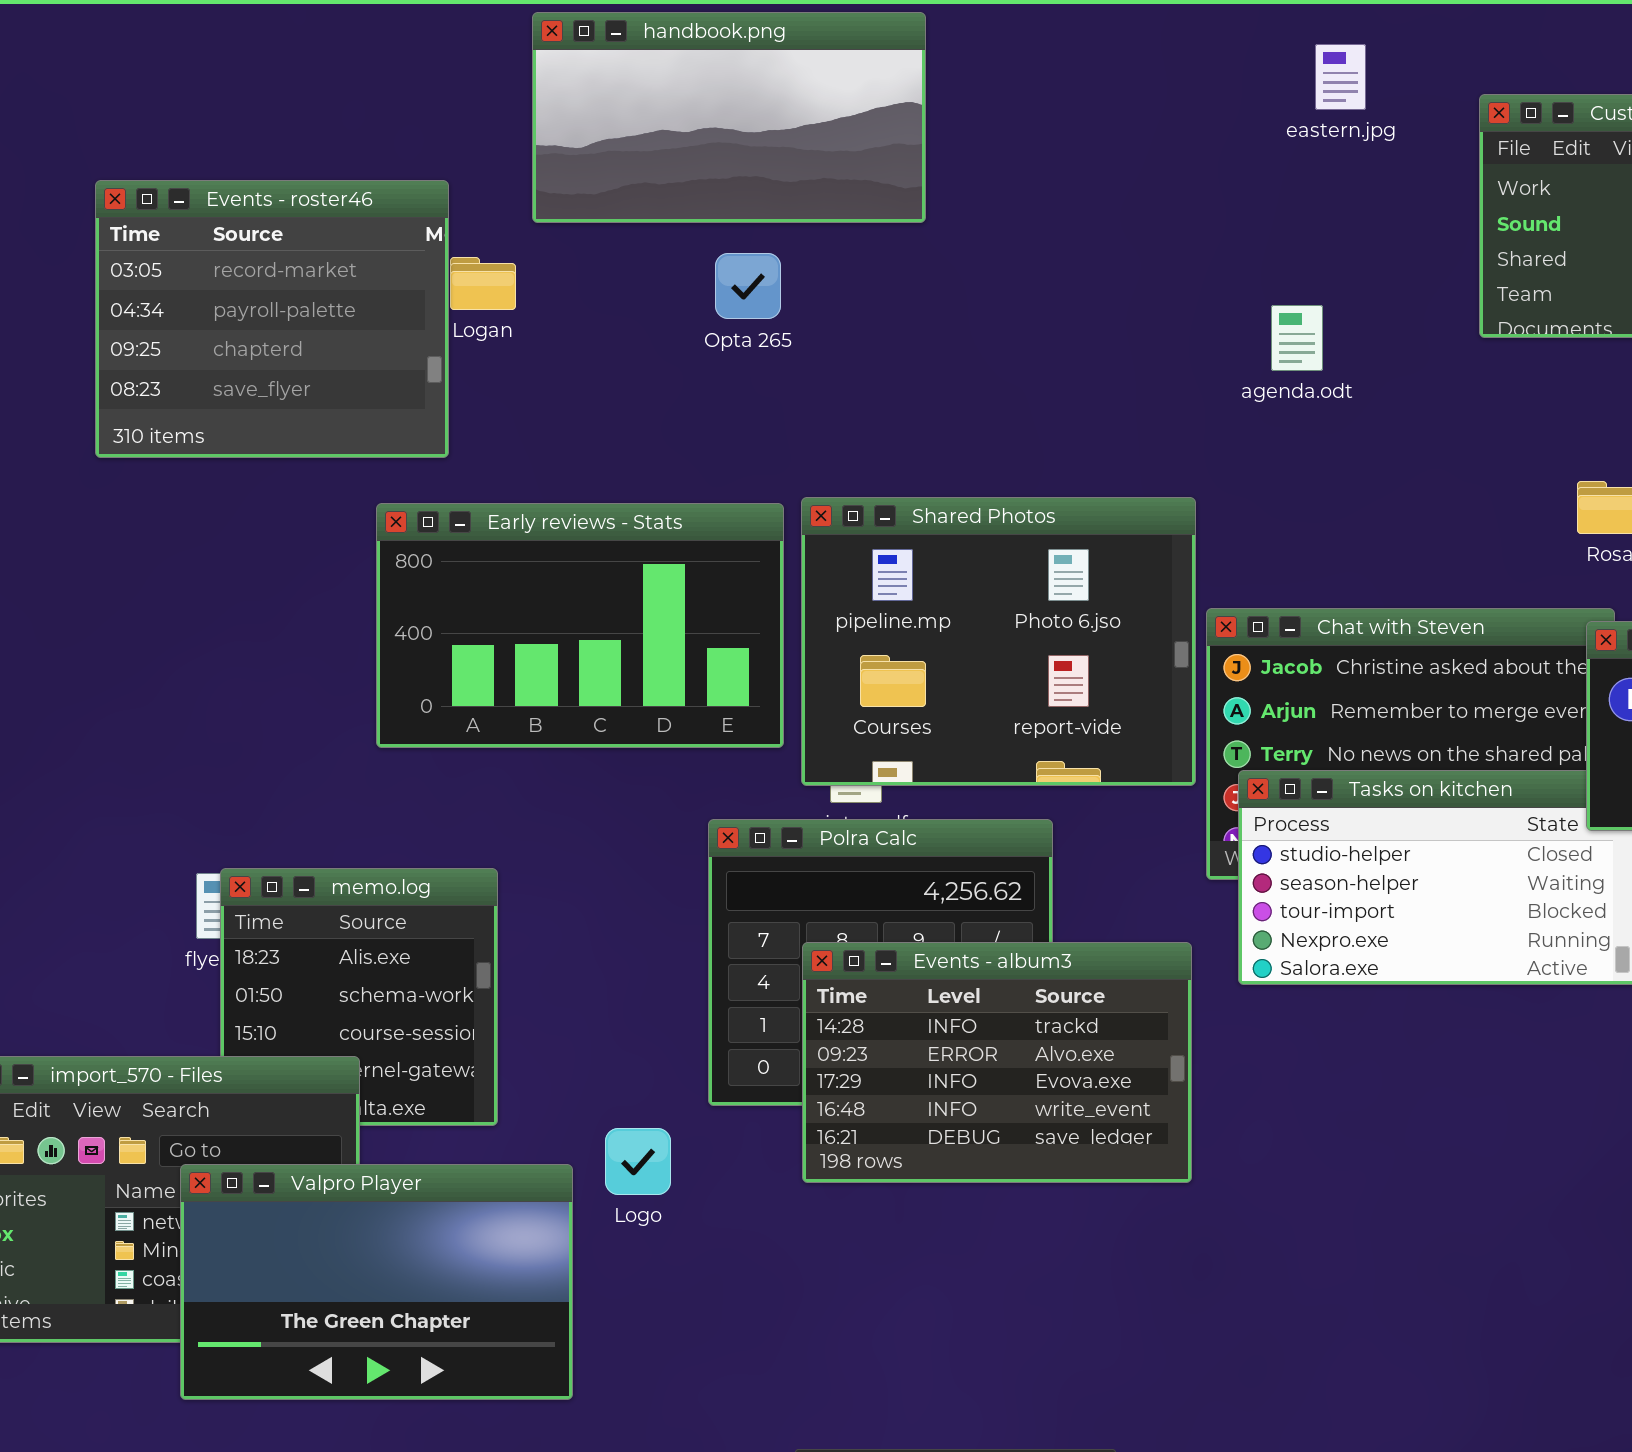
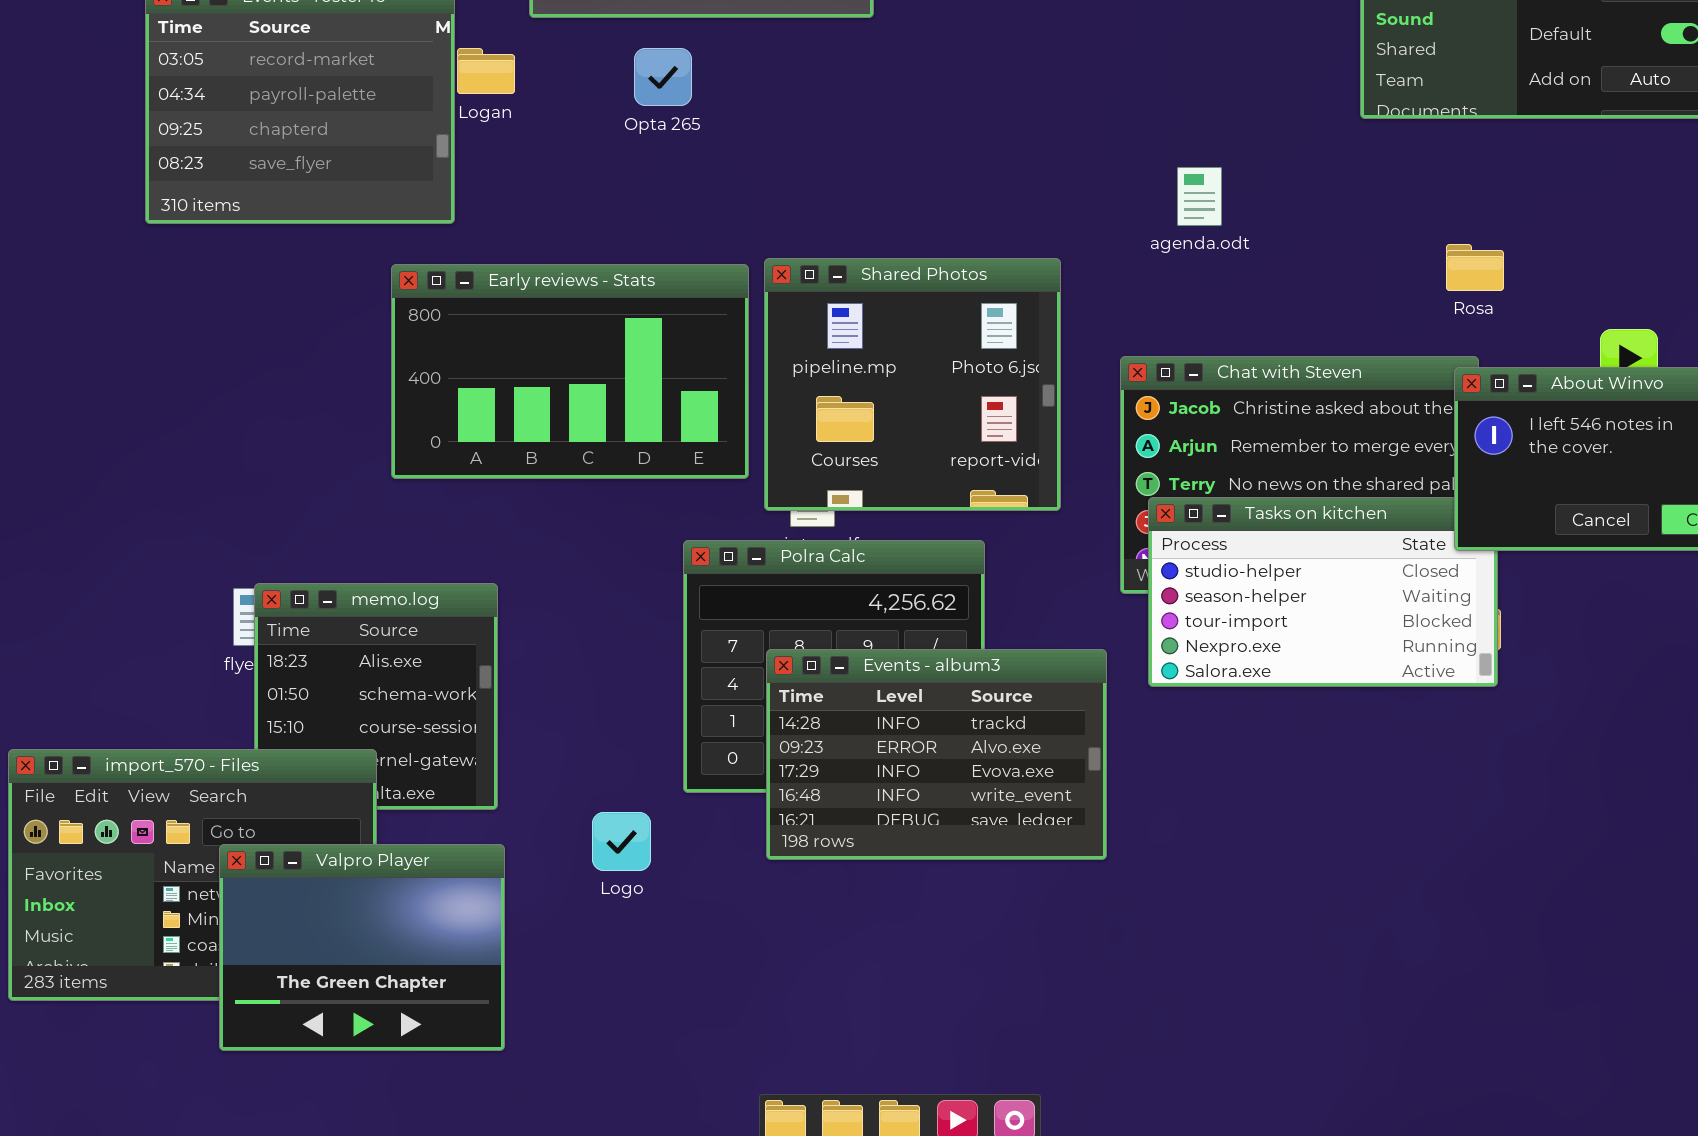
Opta 265: [715,253,781,319] -> [634,48,692,106], moved
agenda.odt: [1271,305,1323,371] -> [1177,167,1222,226], moved
Shared Photos: [801,497,1196,786] -> [764,258,1061,511], resized
Valpro Player: [180,1164,573,1400] -> [219,844,505,1051], resized

